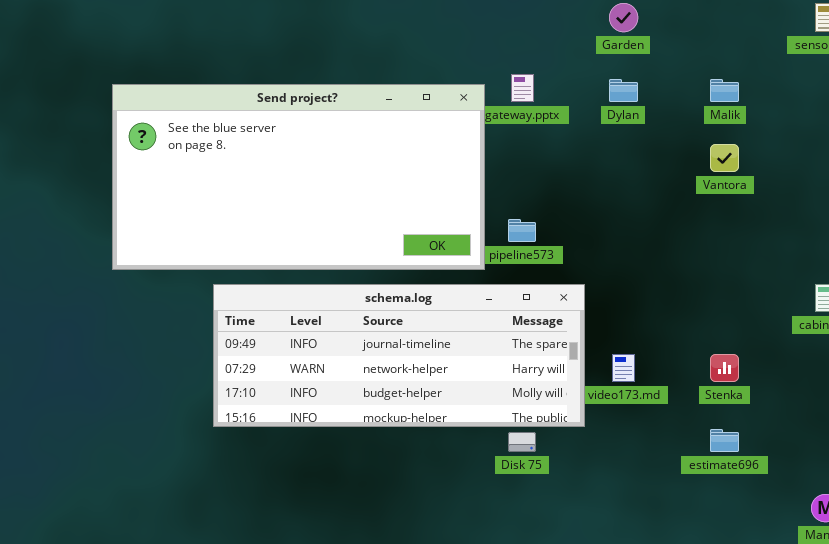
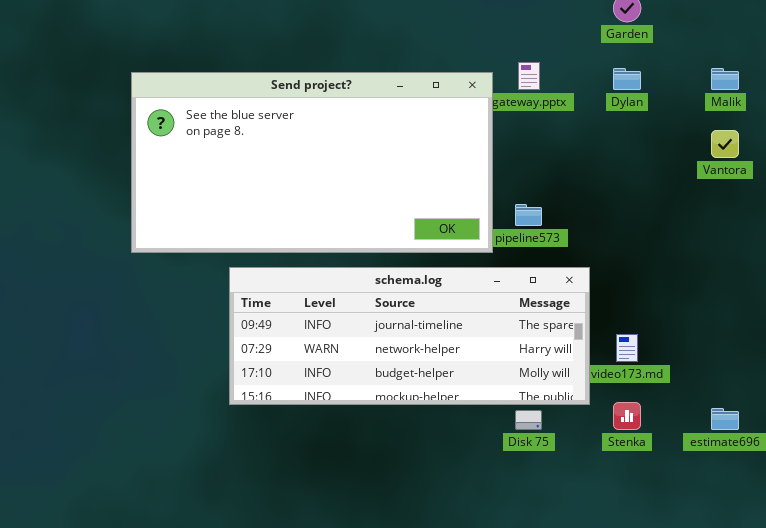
Stenka: [710,354,739,382] -> [613,402,641,430], moved

